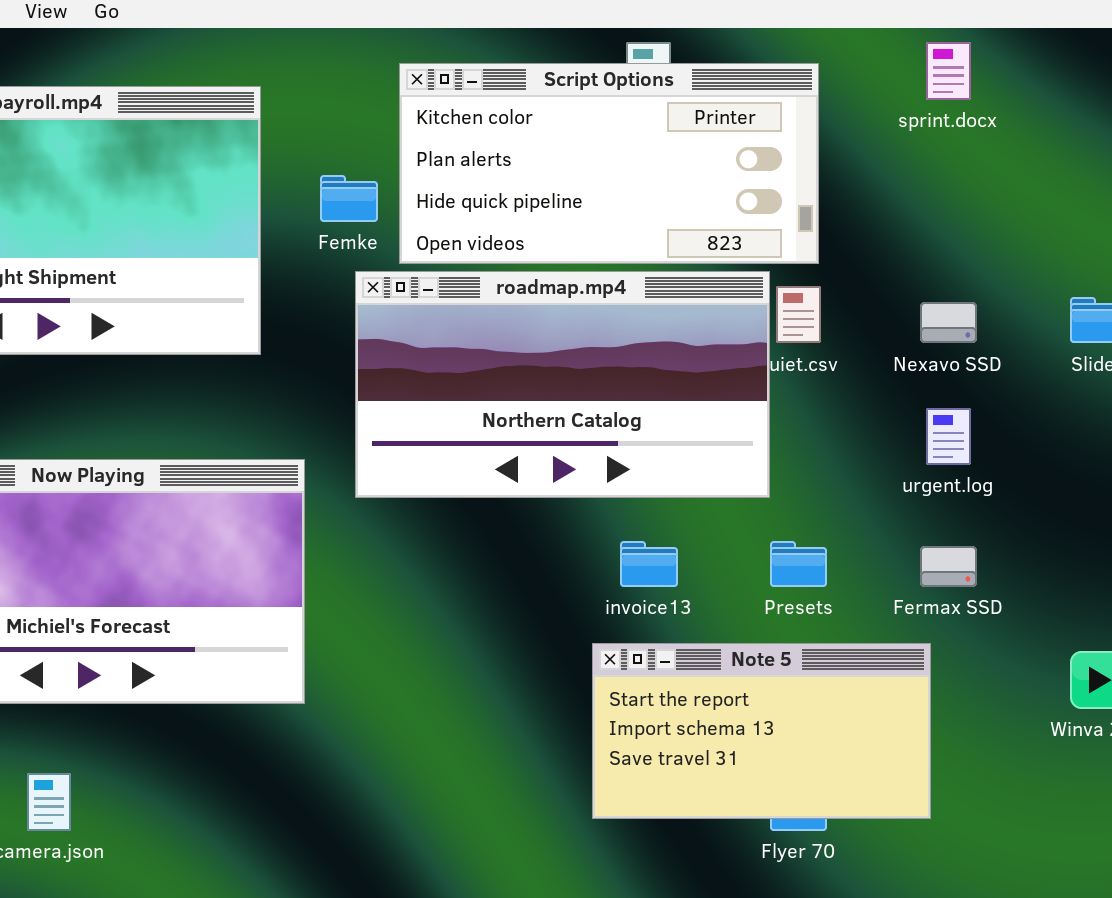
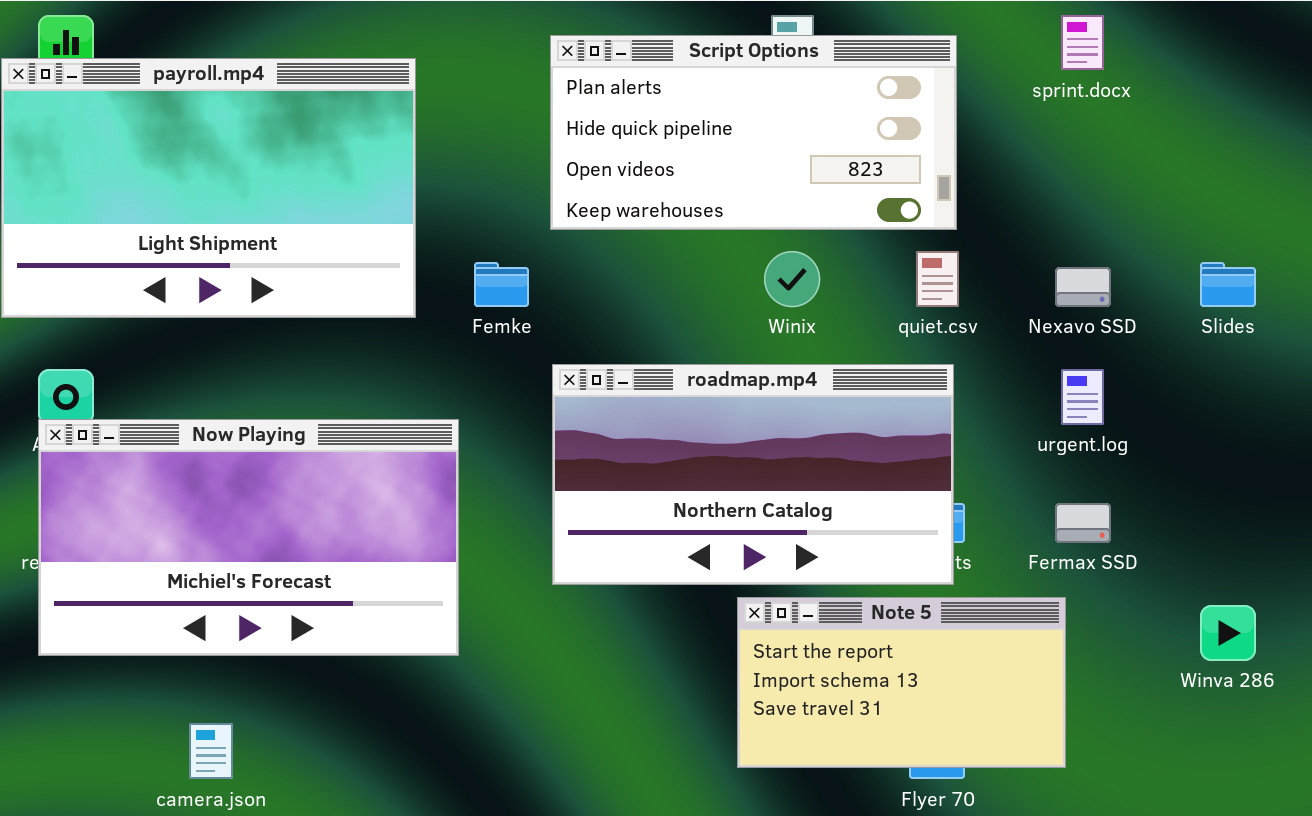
Script Options: [399,63,819,264] -> [550,35,957,230], scrolled down 1 row
Femke: [320,175,378,222] -> [474,262,529,307], moved
roadmap.mp4: [355,271,770,498] -> [552,364,954,585], moved

